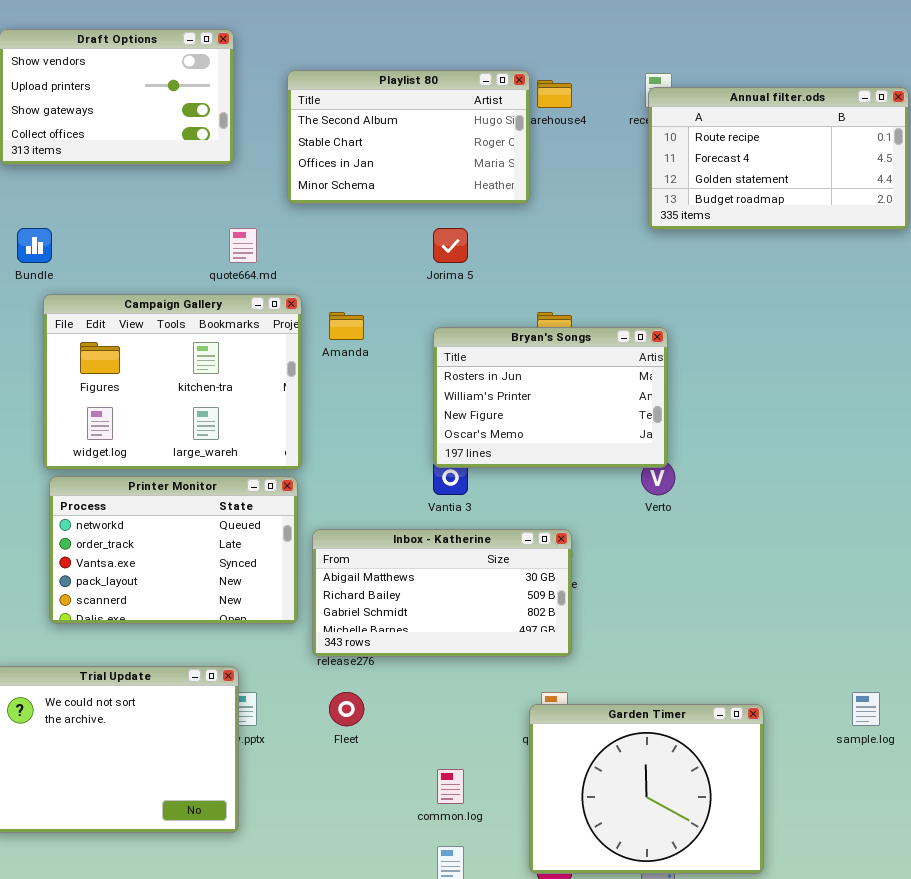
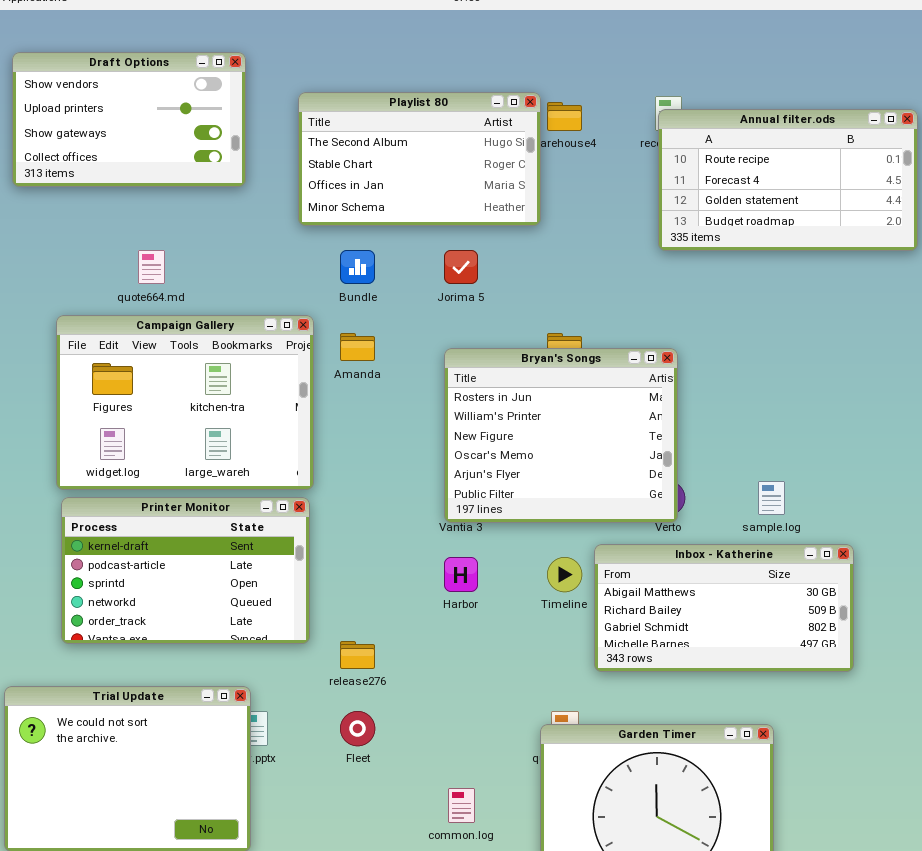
Bundle: [17,228,52,263] -> [340,250,375,284], moved
quote664.md: [229,228,257,263] -> [138,250,165,284], moved
Bryan's Songs: [433,327,668,468] -> [444,348,678,523], resized
Printer Monitor: [49,476,298,624] -> [61,497,310,644], scrolled up 3 rows
Inbox - Katherine: [312,529,572,657] -> [594,544,854,672], moved
sample.log: [852,692,880,726] -> [758,481,785,515], moved

